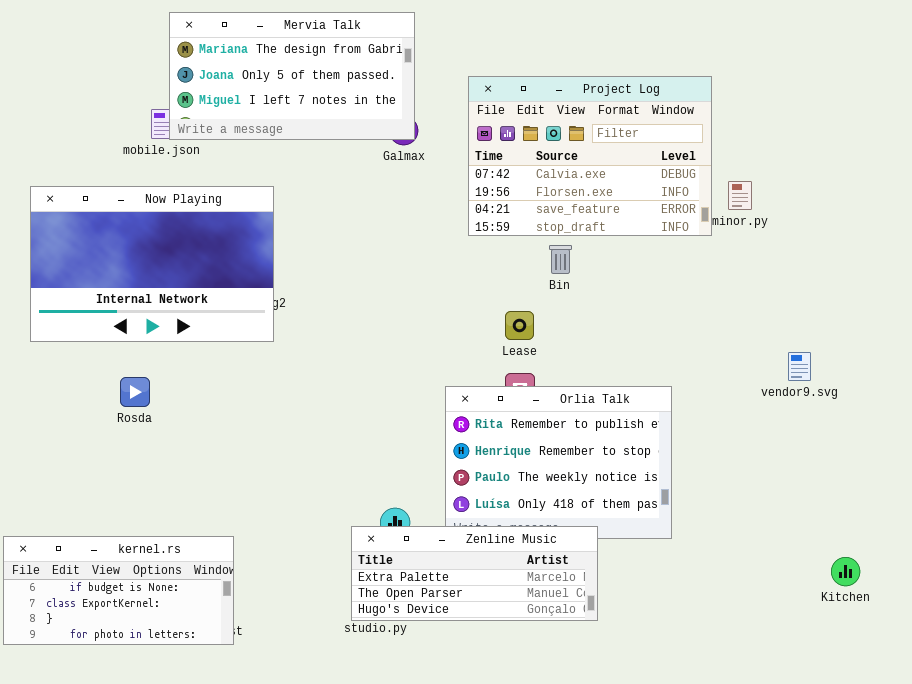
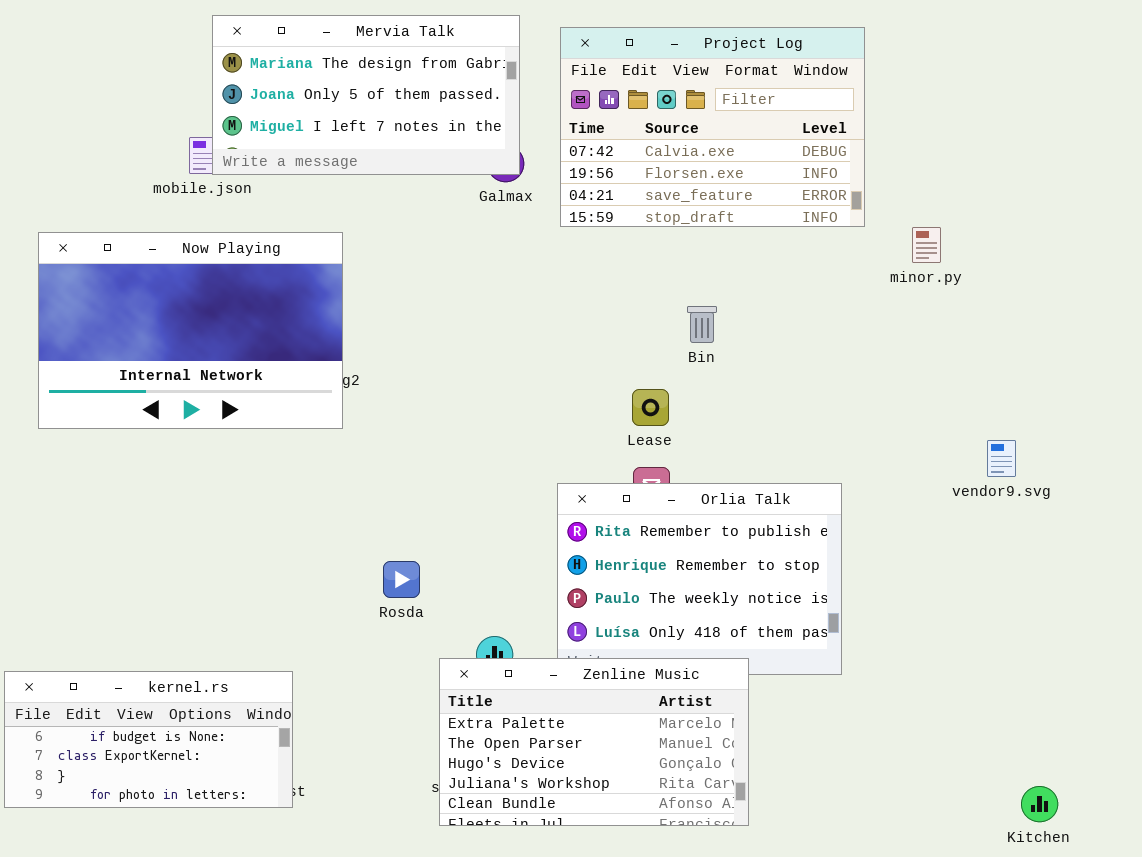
Project Log: [468,76,712,236] -> [560,27,865,227], moved
Rosda: [120,377,150,407] -> [383,561,420,598], moved
Zenline Music: [351,526,598,621] -> [439,658,749,826], resized
Kitchen: [831,557,860,586] -> [1021,786,1058,822], moved

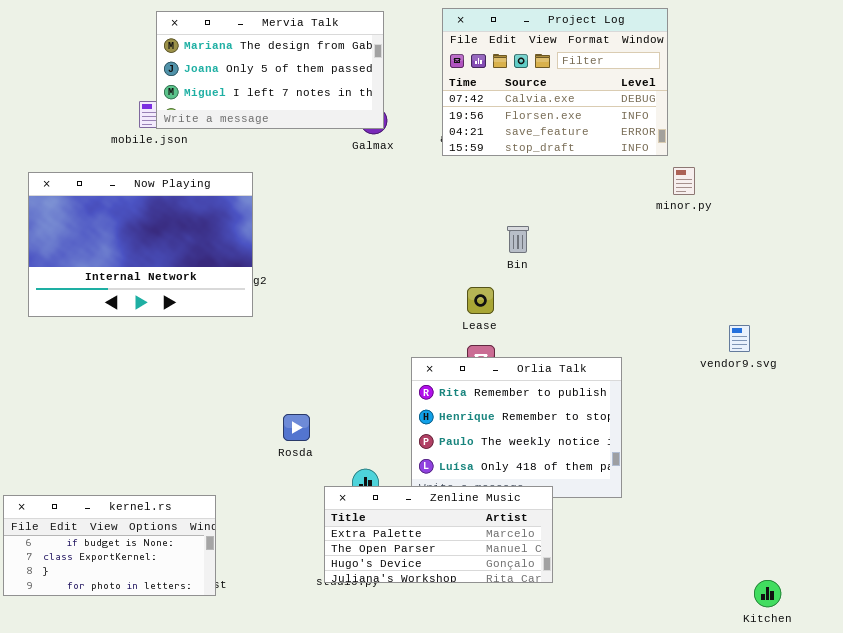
Project Log: [560,27,865,227] -> [442,8,668,156], moved
Zenline Music: [439,658,749,826] -> [324,486,553,583], resized

